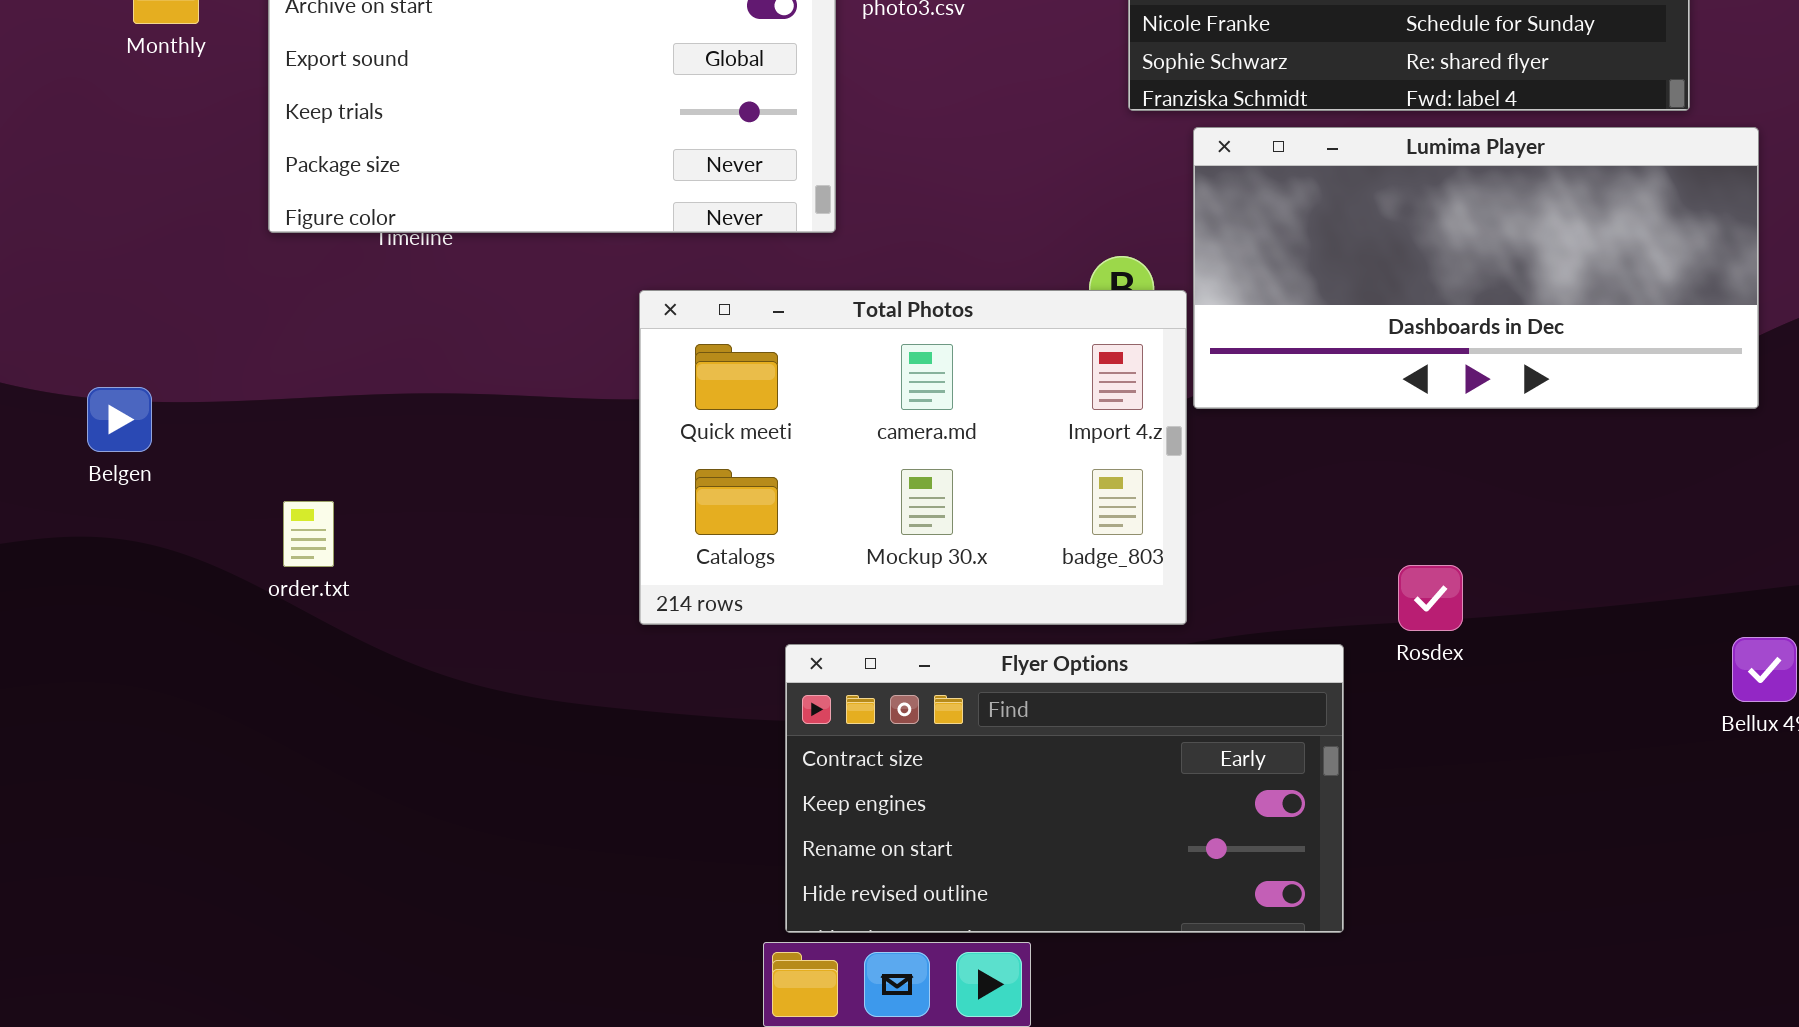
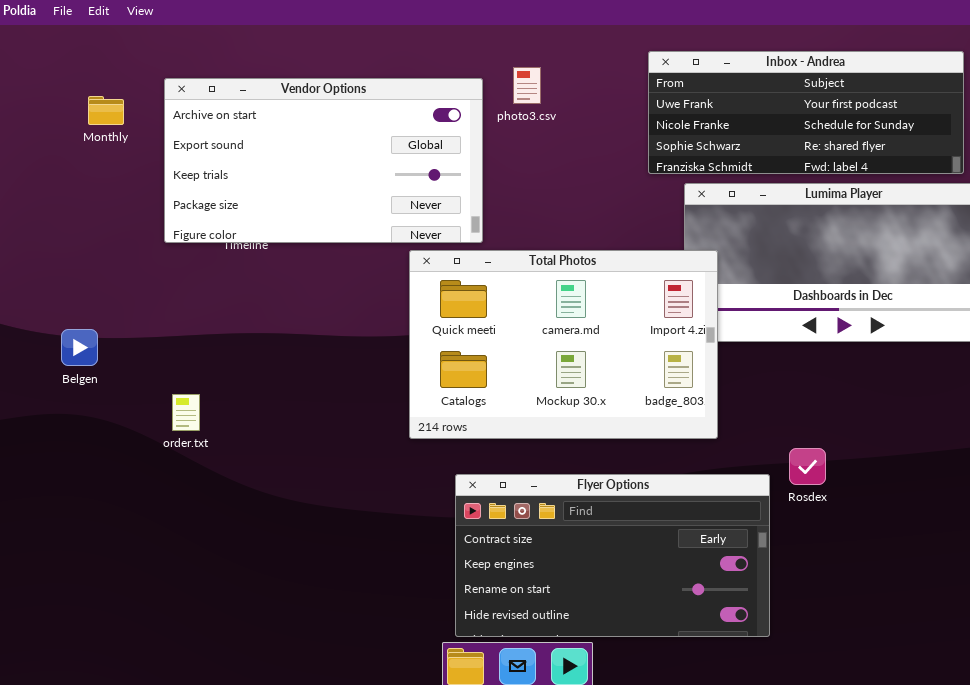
Total Photos: [639,290,1187,625] -> [409,250,718,439], moved
Rosdex: [1398,565,1463,631] -> [789,448,826,485], moved

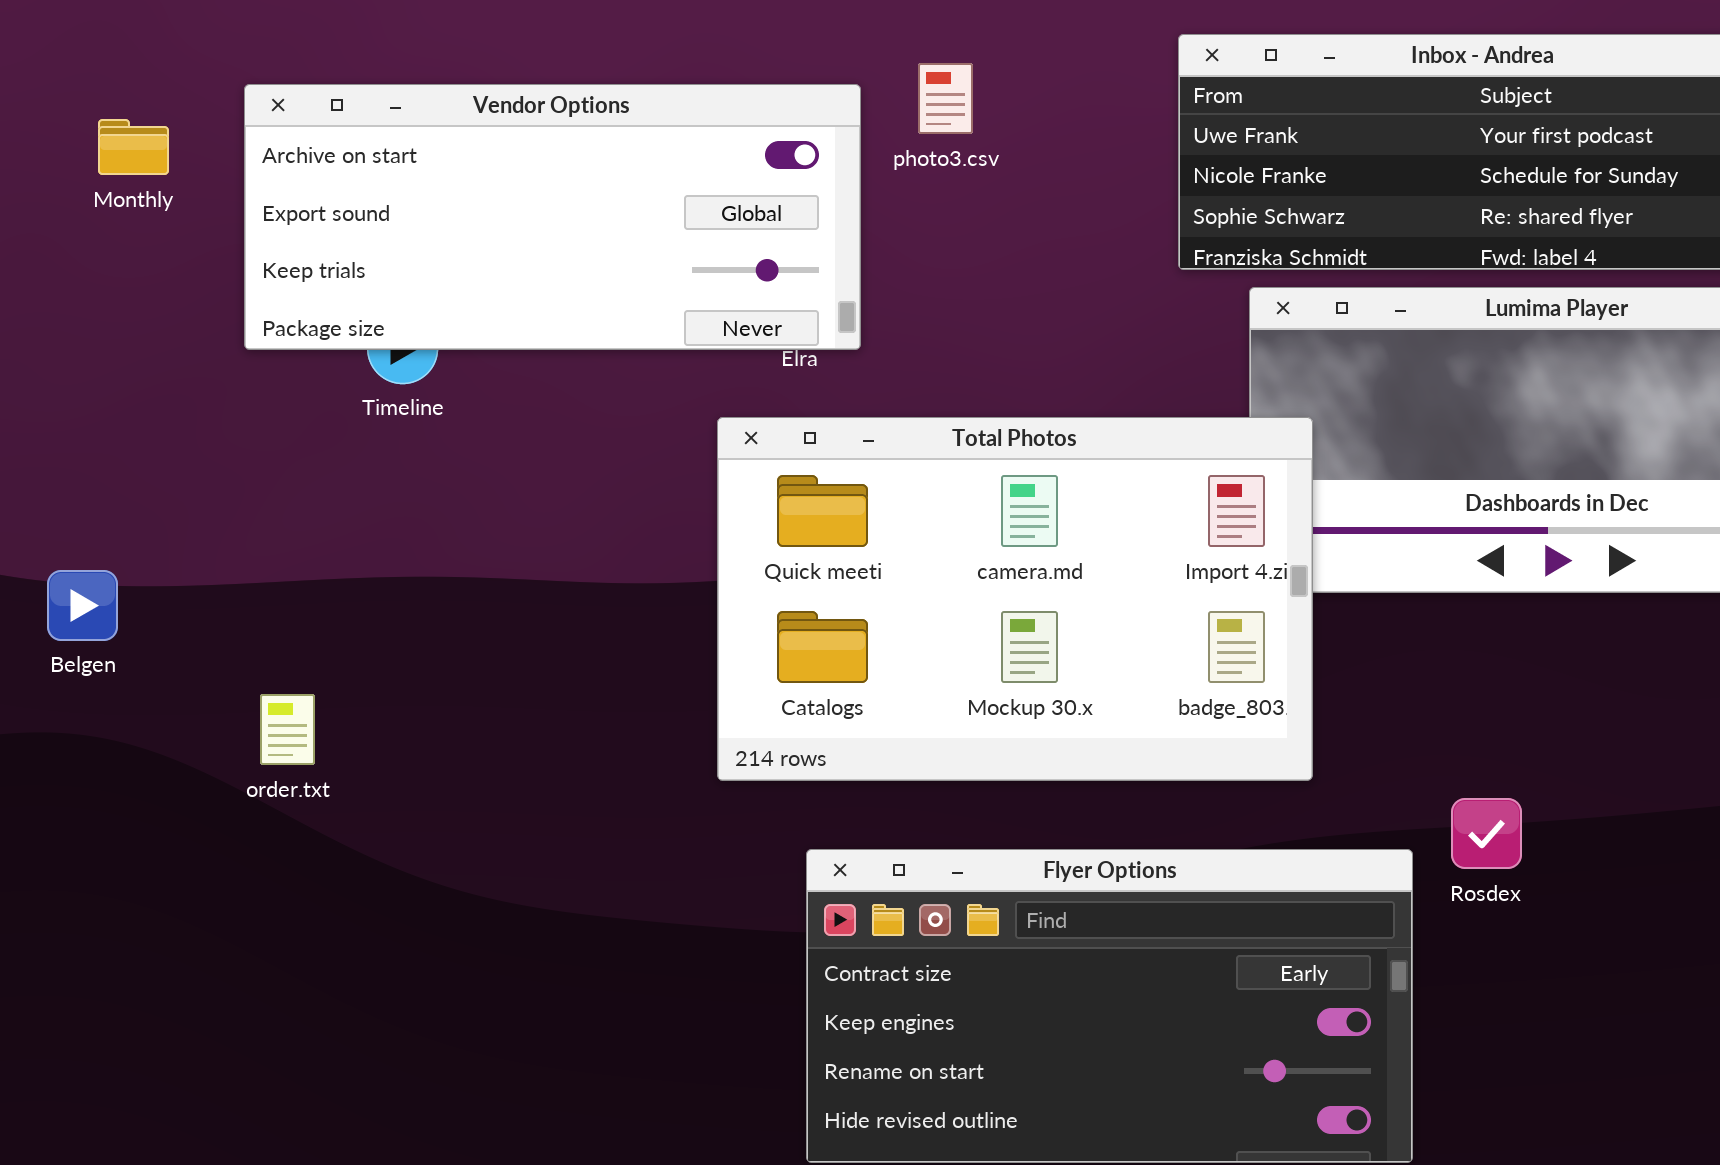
Vendor Options: [164,78,483,243] -> [244,84,861,350], resized

